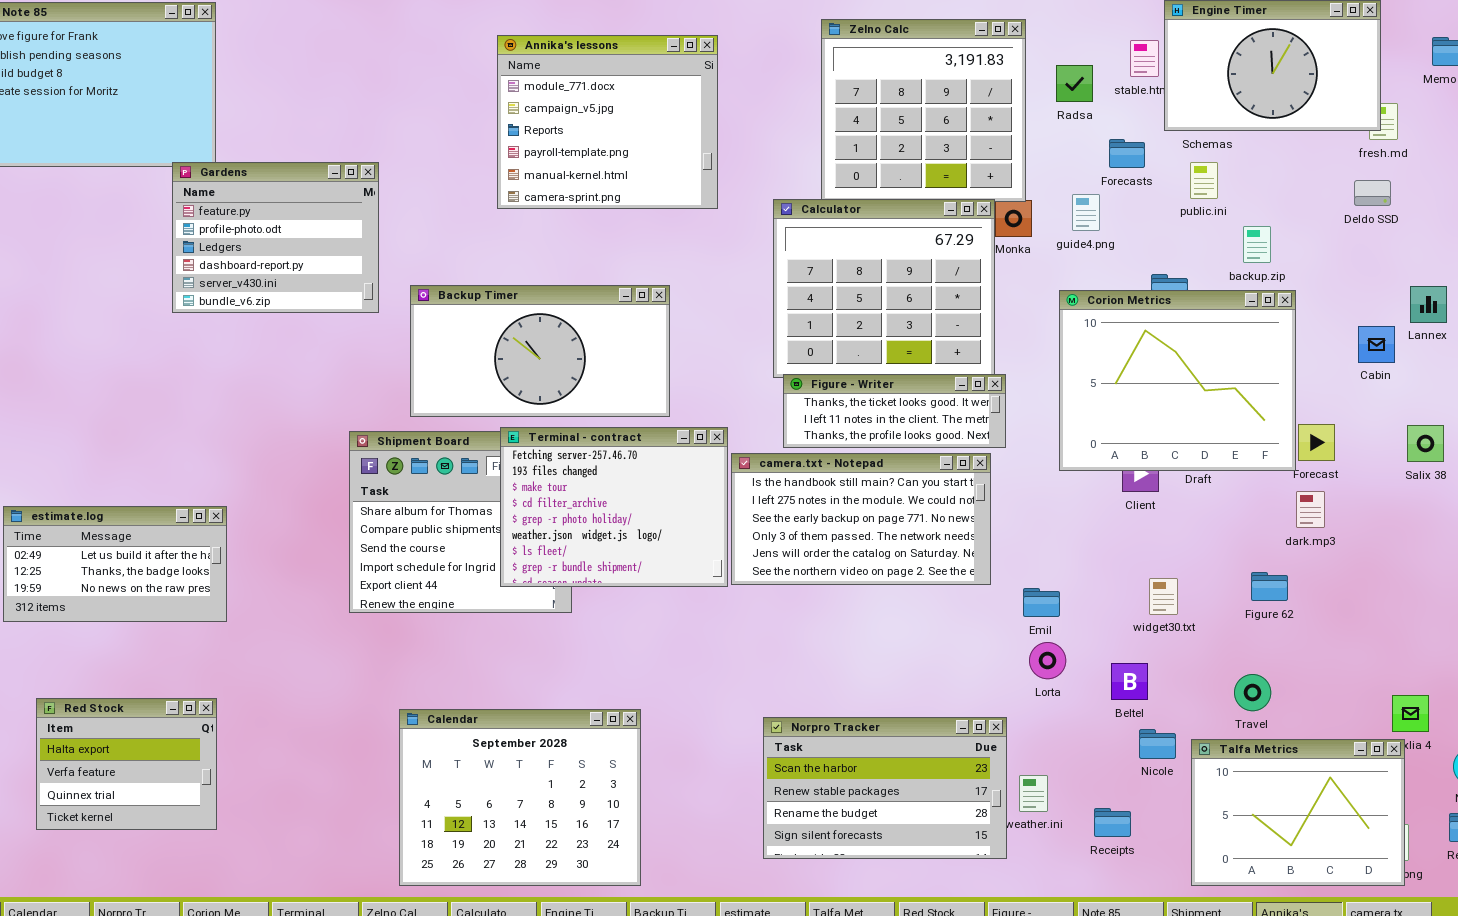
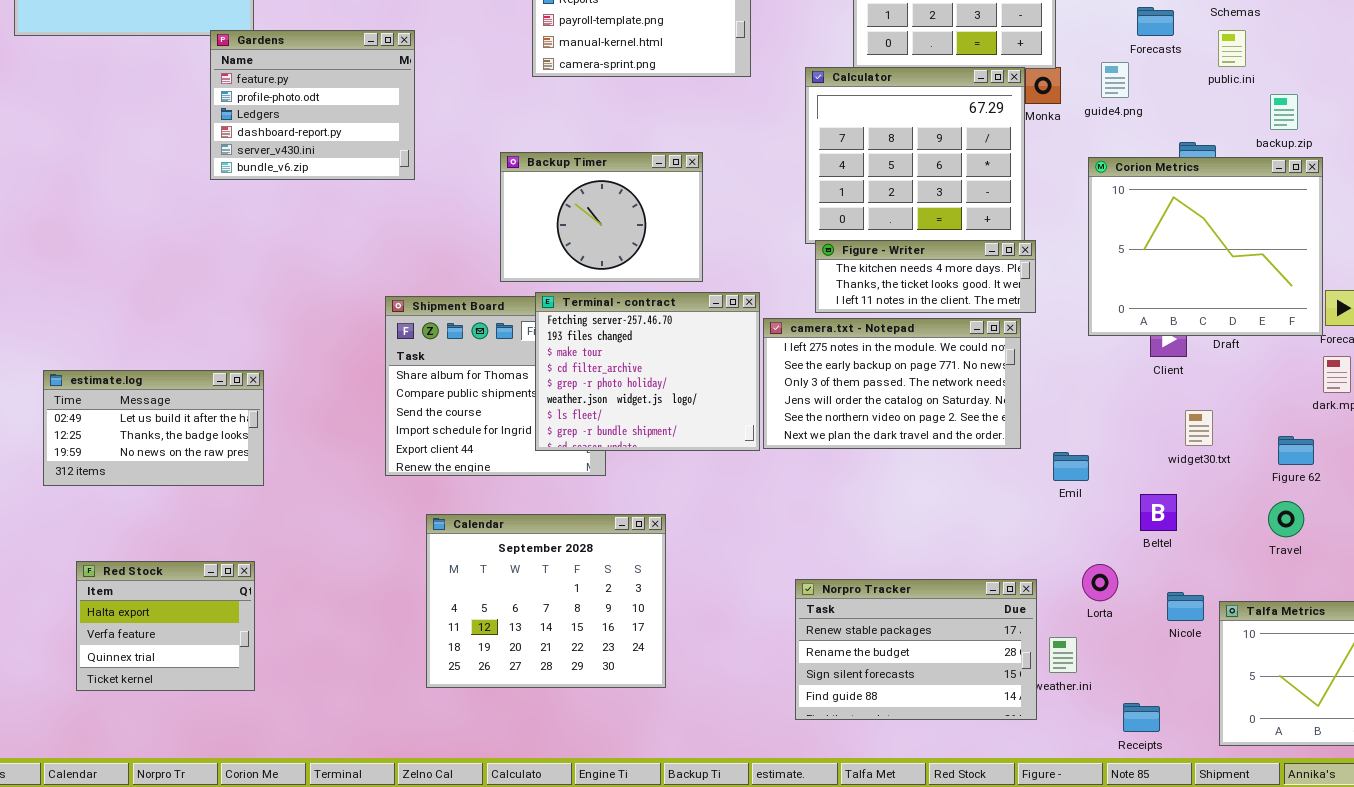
Backup Timer: [410,285,670,417] -> [500,152,703,282], resized
Figure - Writer: [783,374,1006,448] -> [815,240,1036,313], scrolled up 1 row
camera.txt - Notepad: [731,453,991,585] -> [763,318,1021,449], scrolled down 1 row
widget30.txt: [1149,578,1178,615] -> [1185,410,1213,446], moved
Lorta: [1029,642,1066,679] -> [1082,564,1118,601], moved
Beltel: [1111,663,1148,700] -> [1140,494,1177,531], moved
Travel: [1234,674,1271,711] -> [1268,501,1304,537], moved
Calendar: [399,709,641,886] -> [426,514,666,688], moved
Norpro Tracker: [763,717,1007,859] -> [795,579,1037,720], scrolled down 1 row
Receipts: [1094,808,1131,837] -> [1123,703,1160,732], moved

